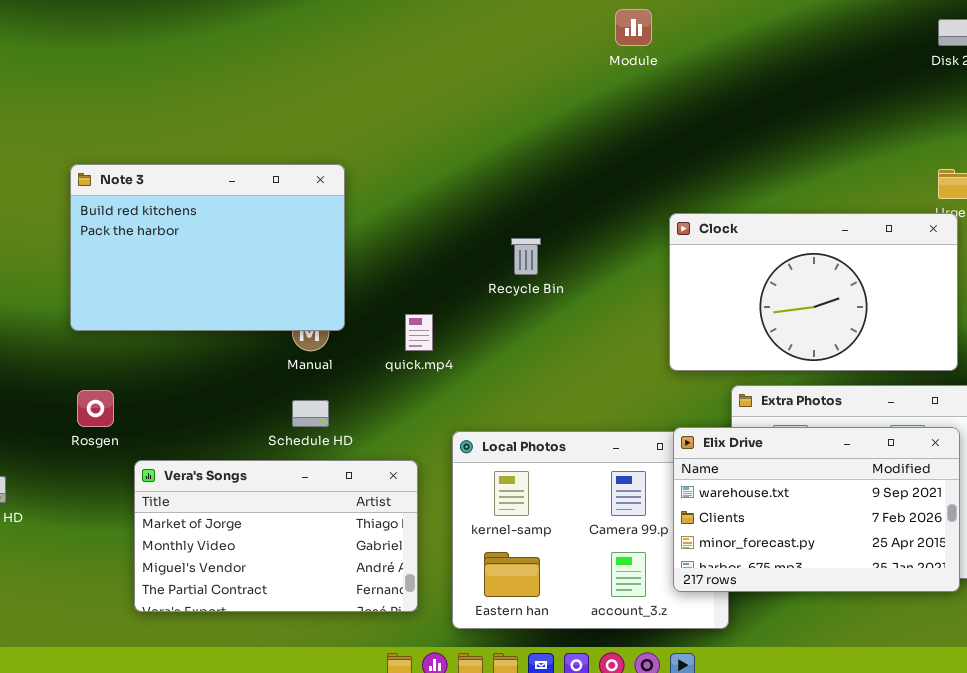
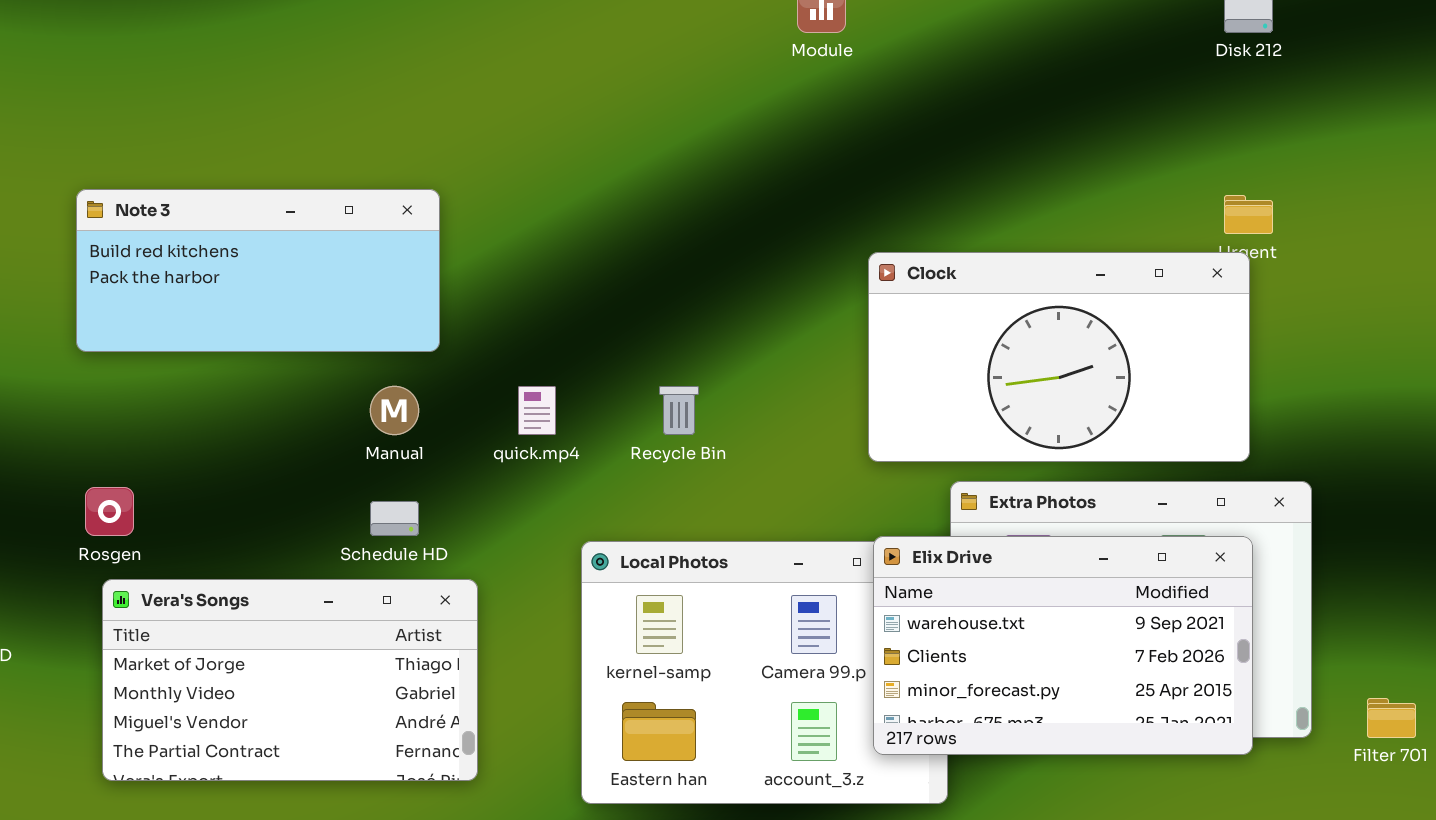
Note 3: [70,164,345,331] -> [76,189,440,352], resized
Recycle Bin: [511,238,541,275] -> [659,386,699,435], moved
Vera's Songs: [134,460,418,612] -> [102,579,478,781], moved

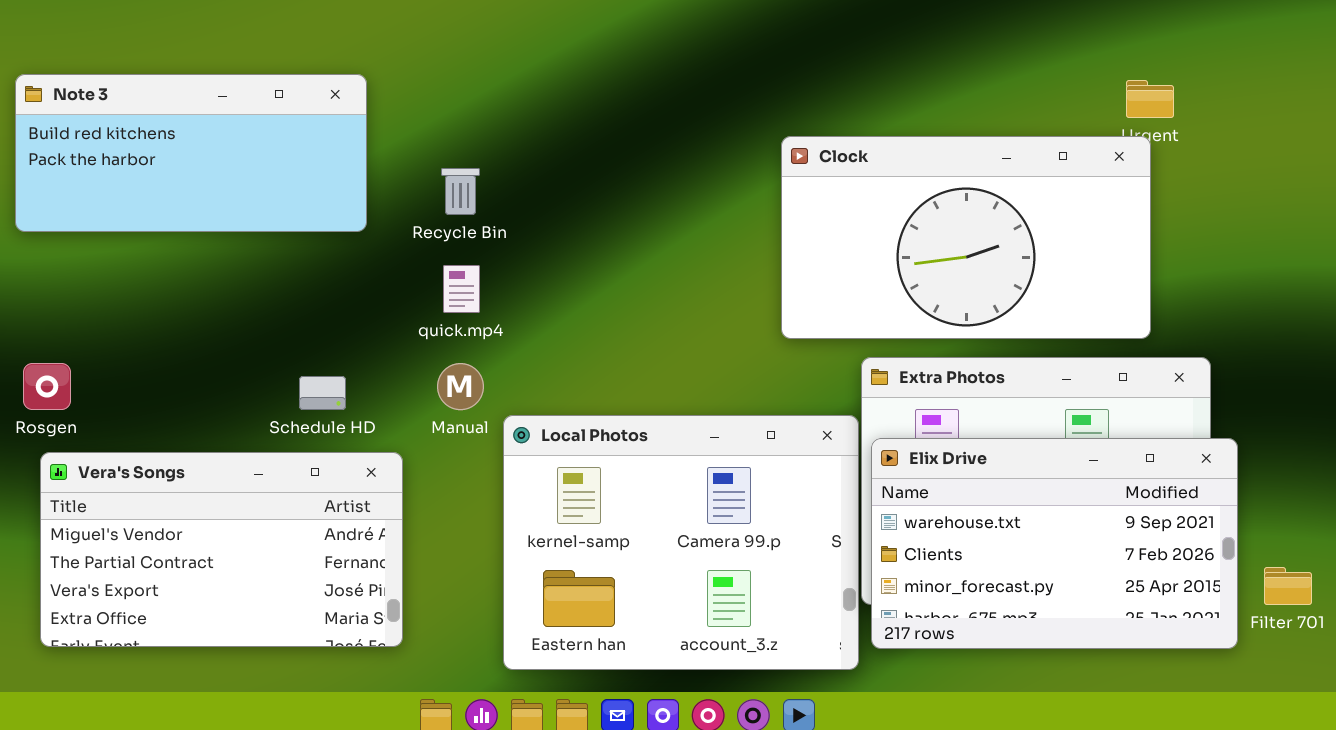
Manual: [370,386,419,435] -> [437,363,484,410], moved
Recycle Bin: [659,386,699,435] -> [441,168,480,215], moved
Elix Drive: [873,536,1253,755] -> [871,438,1238,649], moved
Vera's Songs: [102,579,478,781] -> [40,452,403,647], scrolled down 2 rows

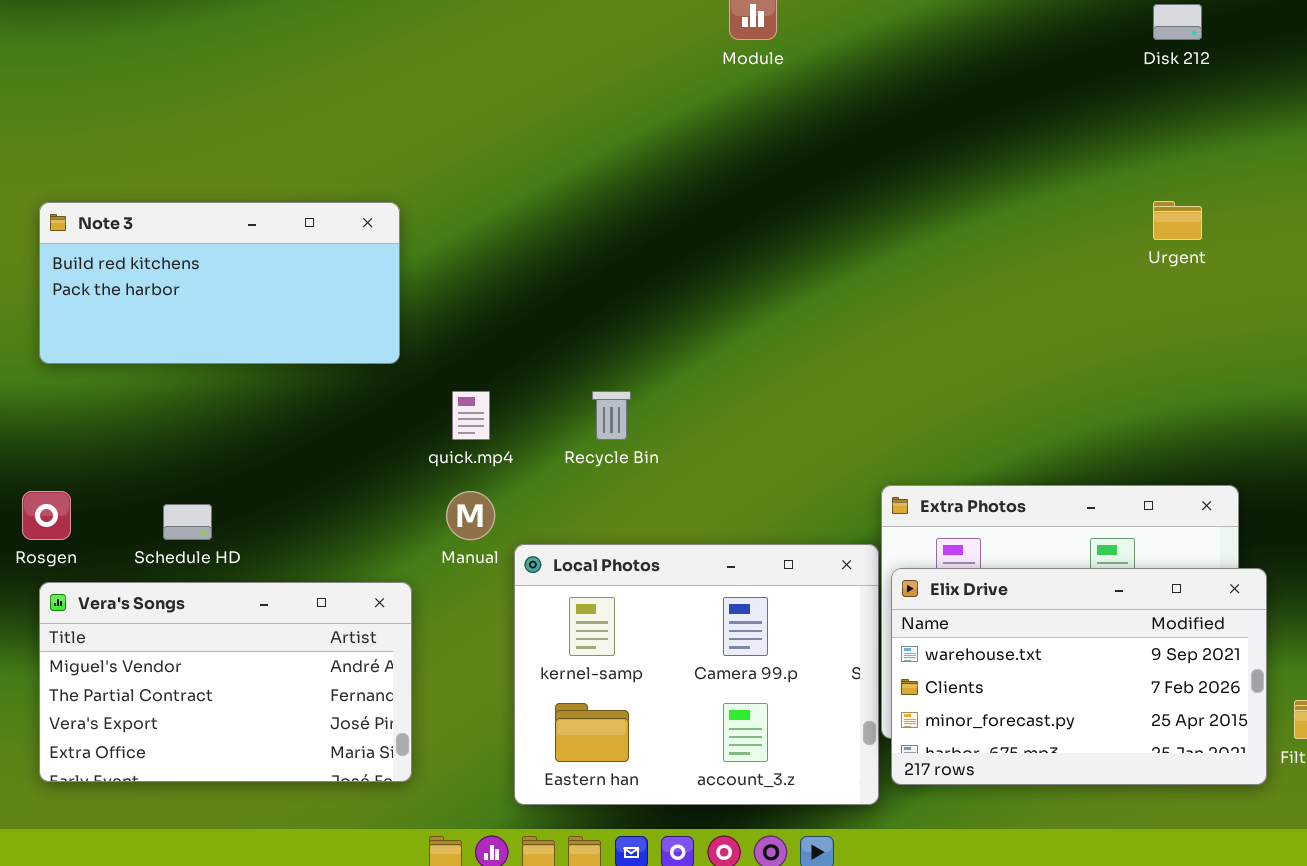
Note 3: [15,74,367,232] -> [39,202,400,364], moved
Clock: [781,136,1151,339] -> none, closed
Recycle Bin: [441,168,480,215] -> [592,391,631,440], moved
Schedule HD: [299,376,346,410] -> [163,504,212,540], moved

